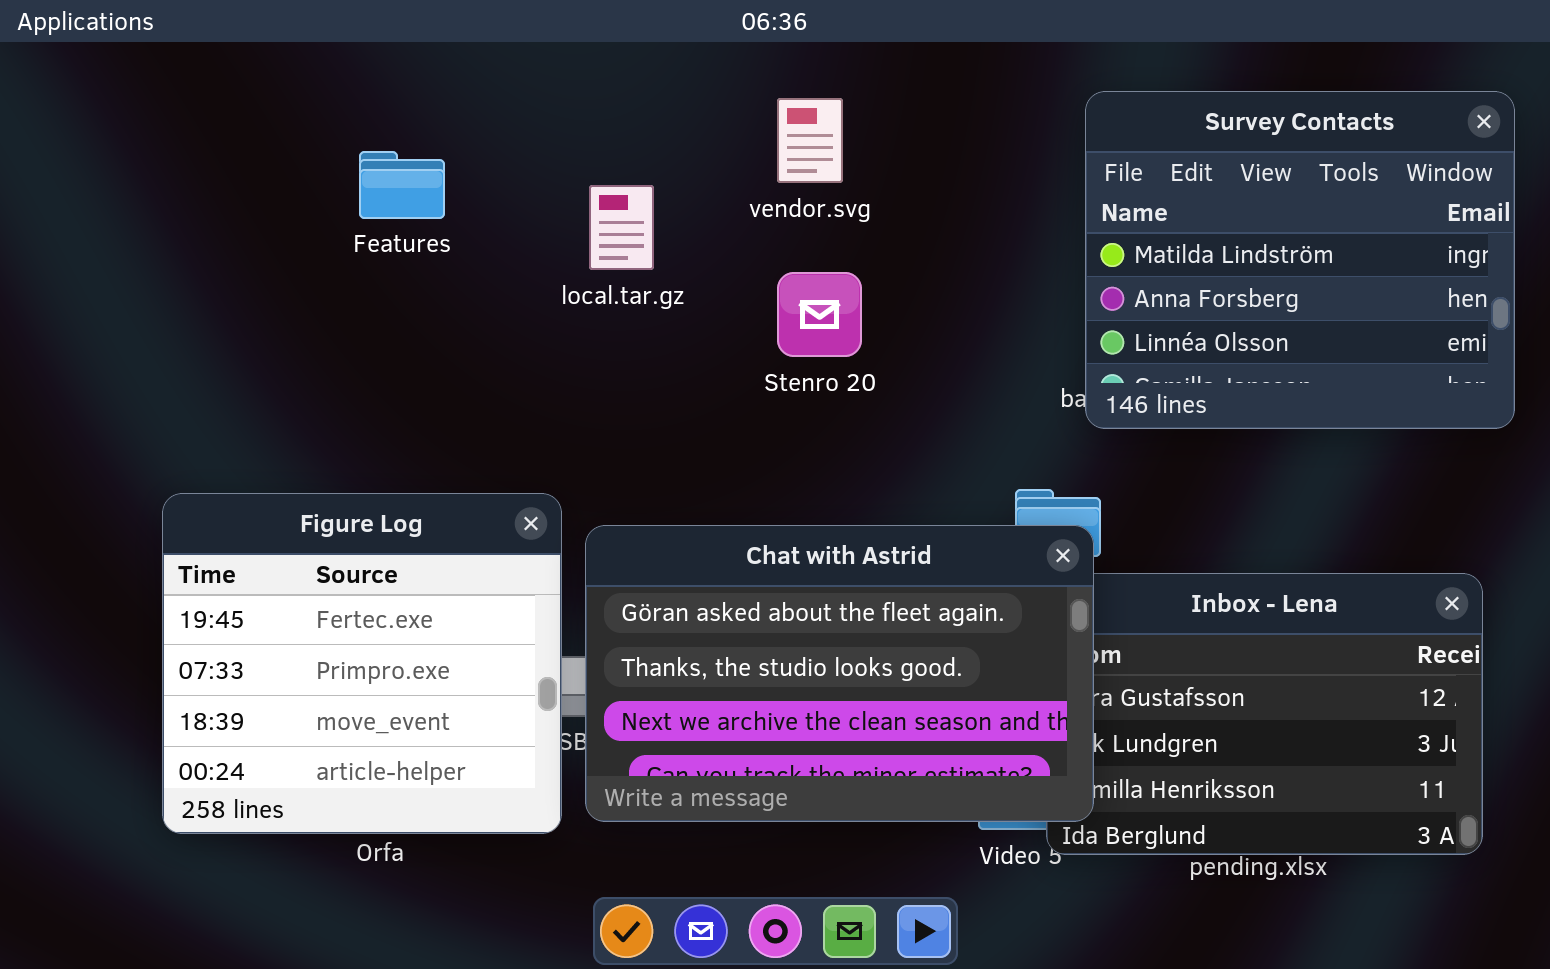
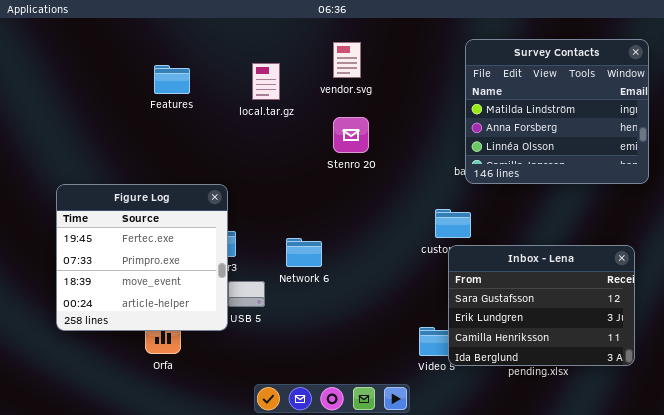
local.tar.gz: [589,185,654,270] -> [252,63,280,100], moved
Figure Log: [162,493,562,834] -> [56,184,228,331], moved
Chat with Astrid: [585,525,1094,822] -> none, closed

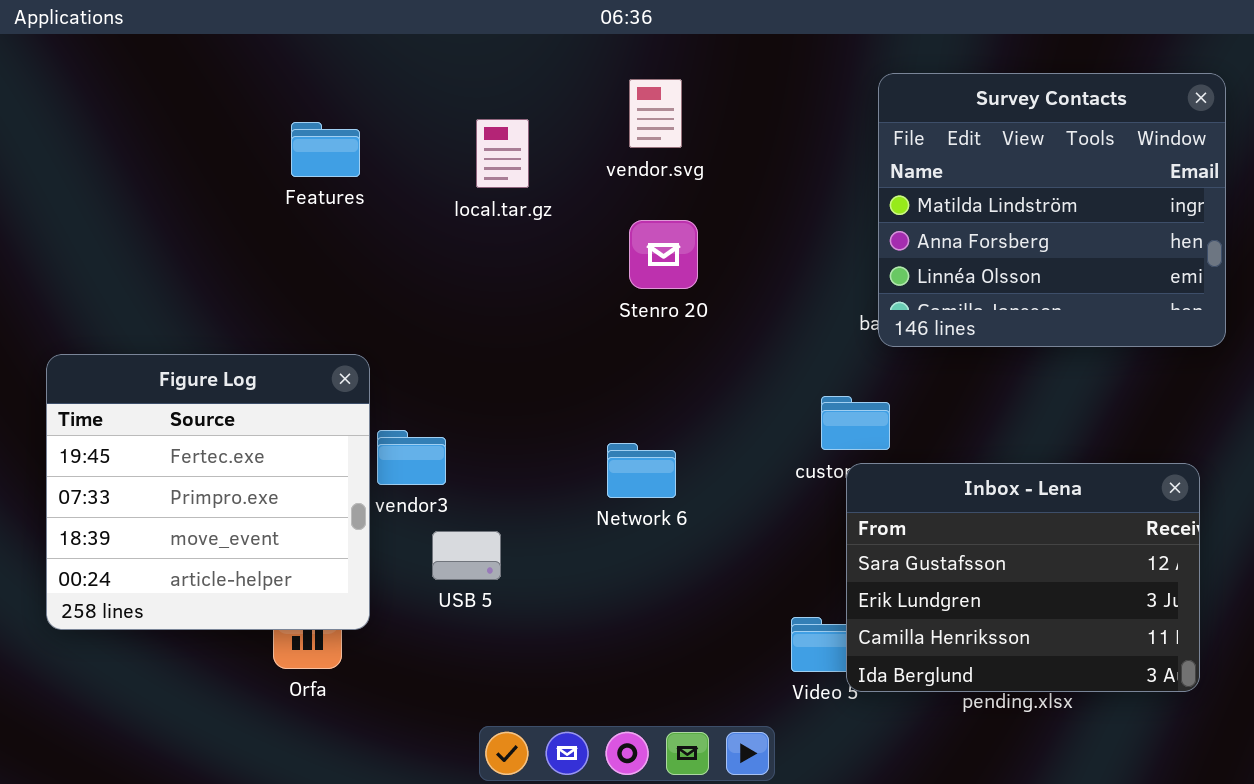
Figure Log: [56,184,228,331] -> [46,354,370,630], moved
Network 6: [286,238,322,267] -> [607,443,676,498], moved

